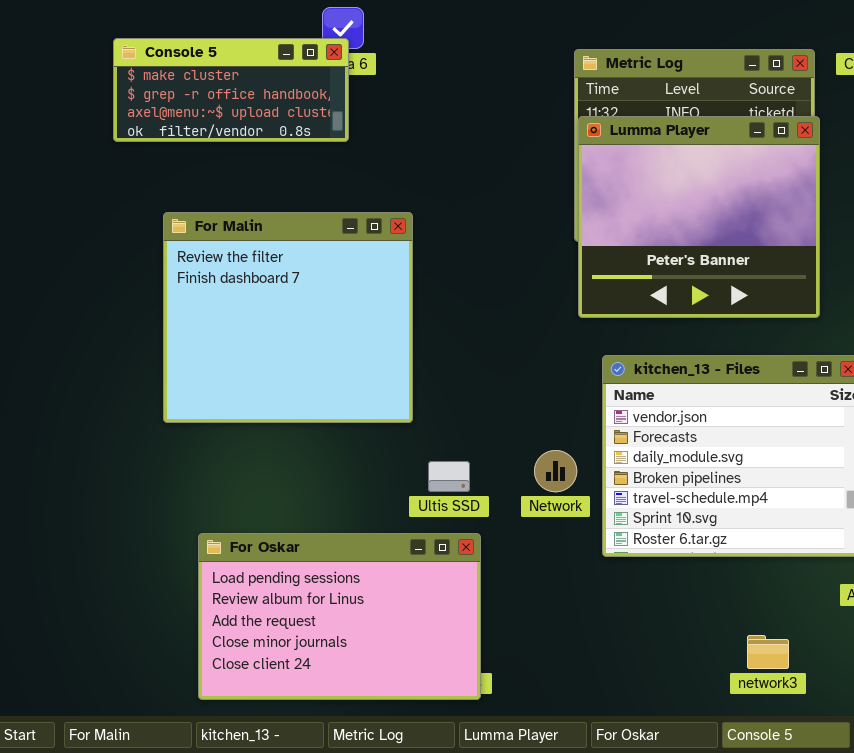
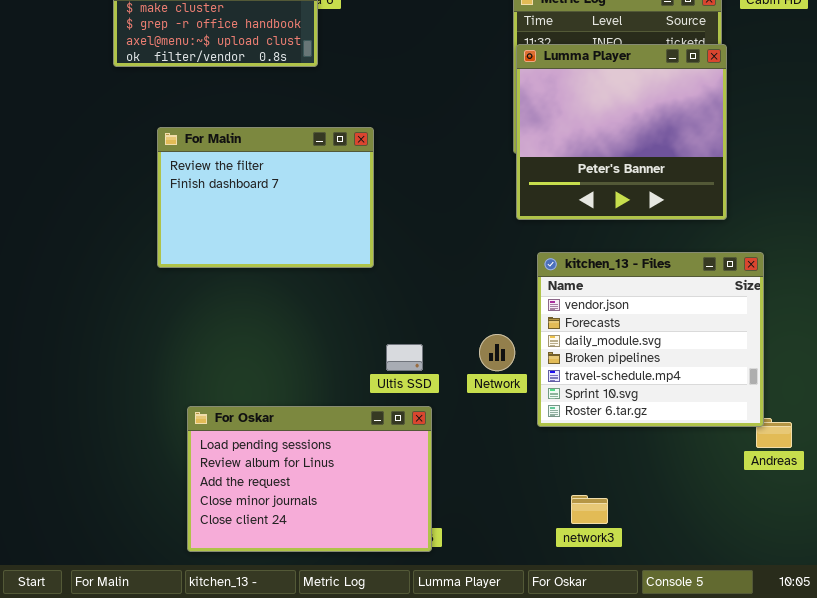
For Malin: [163,212,413,423] -> [157,127,374,268], resized
network3: [747,635,789,669] -> [571,495,608,524], moved

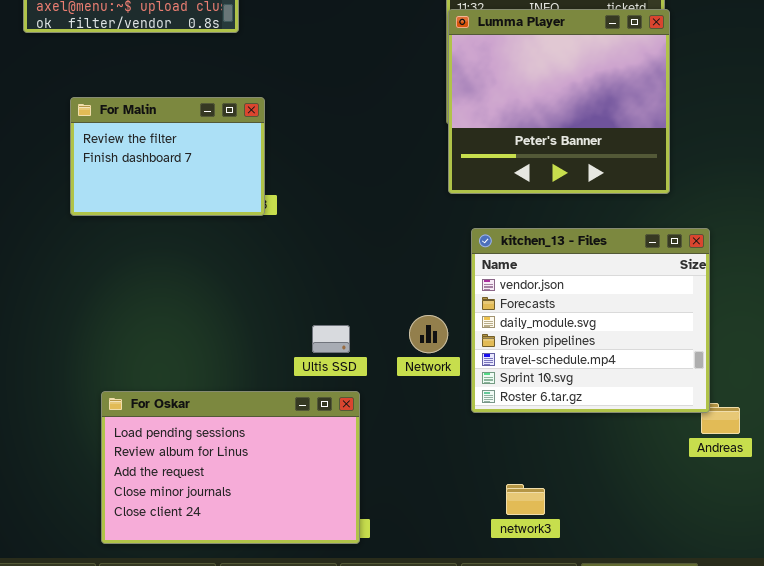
For Malin: [157,127,374,268] -> [70,97,265,216], resized

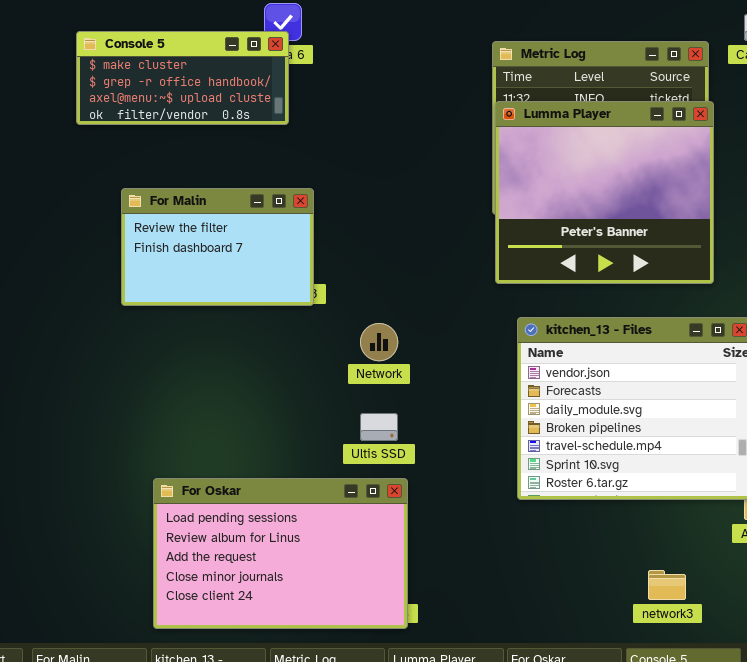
Network: [409,315,448,353] -> [360,323,398,361], moved
network3: [506,484,545,515] -> [648,570,686,600], moved

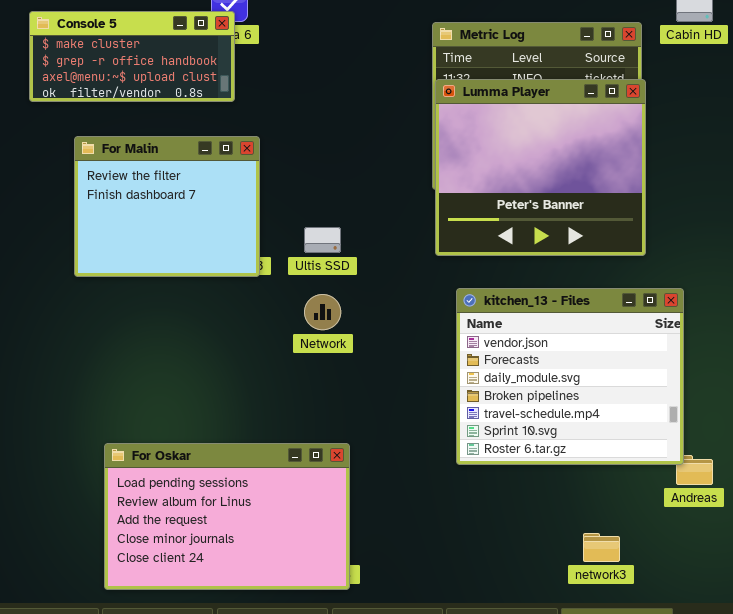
For Malin: [121,188,314,306] -> [74,136,260,277], resized
Ultis SSD: [360,413,398,441] -> [304,227,341,253], moved

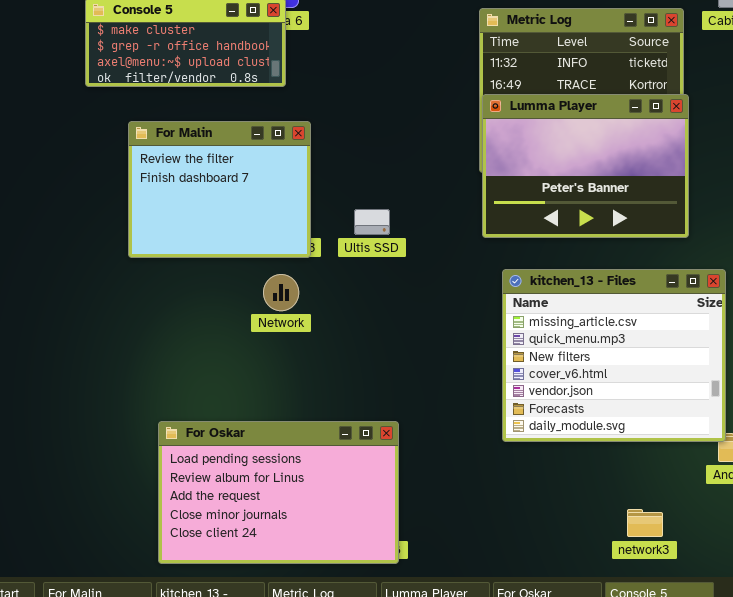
Lumma Player: [435,79,646,256] -> [482,94,689,238], resized
kitchen_13 - Files: [456,288,684,465] -> [502,269,726,442], scrolled up 4 rows
Network: [304,294,341,330] -> [263,274,299,311], moved

